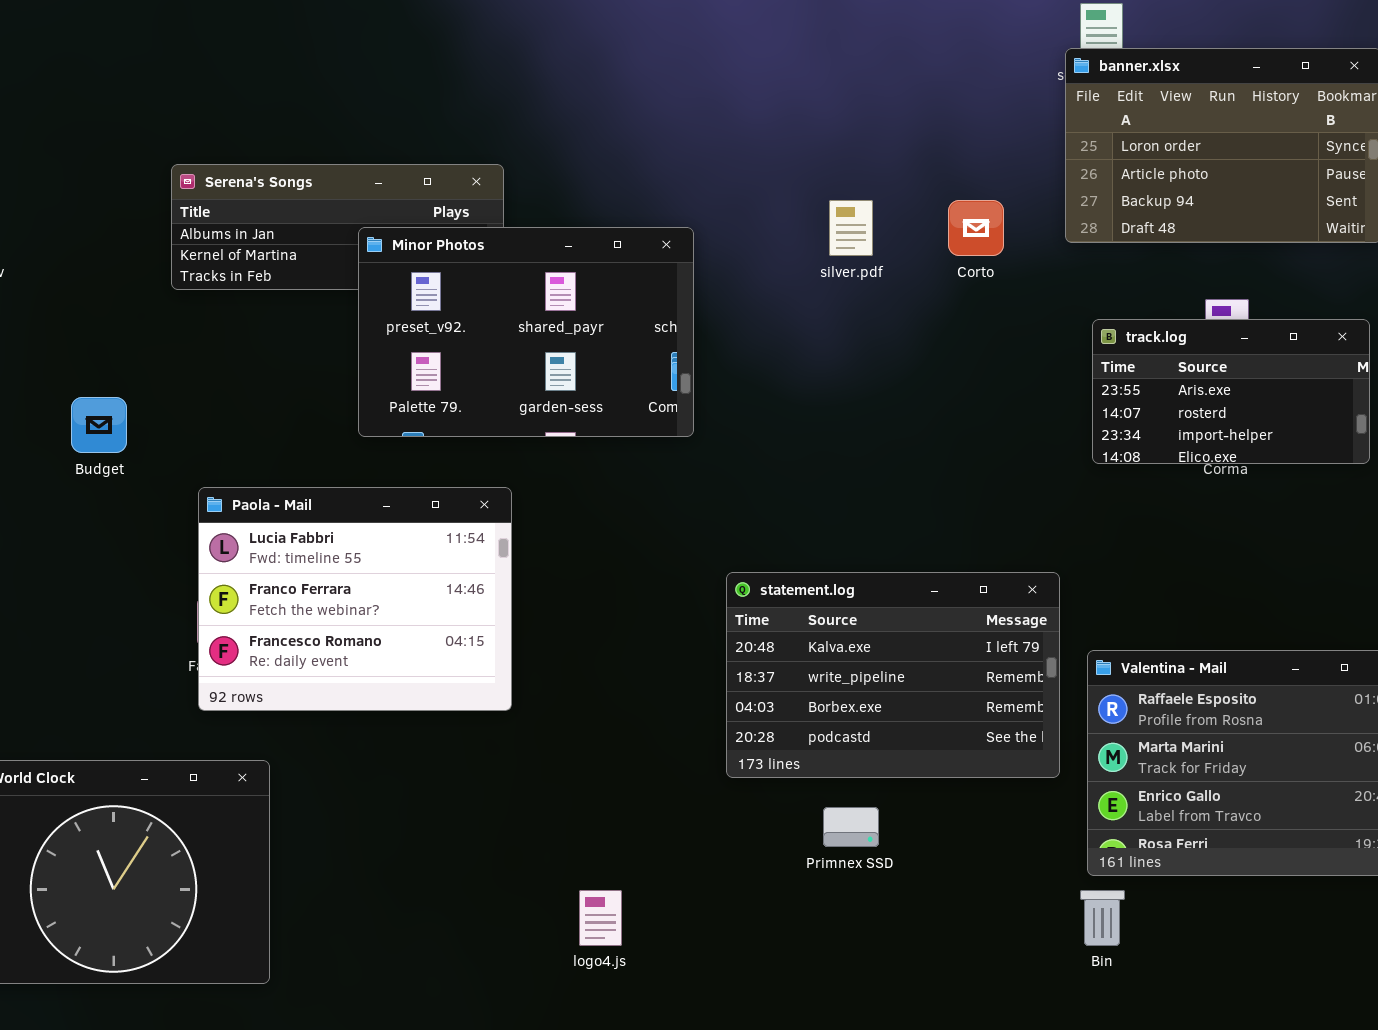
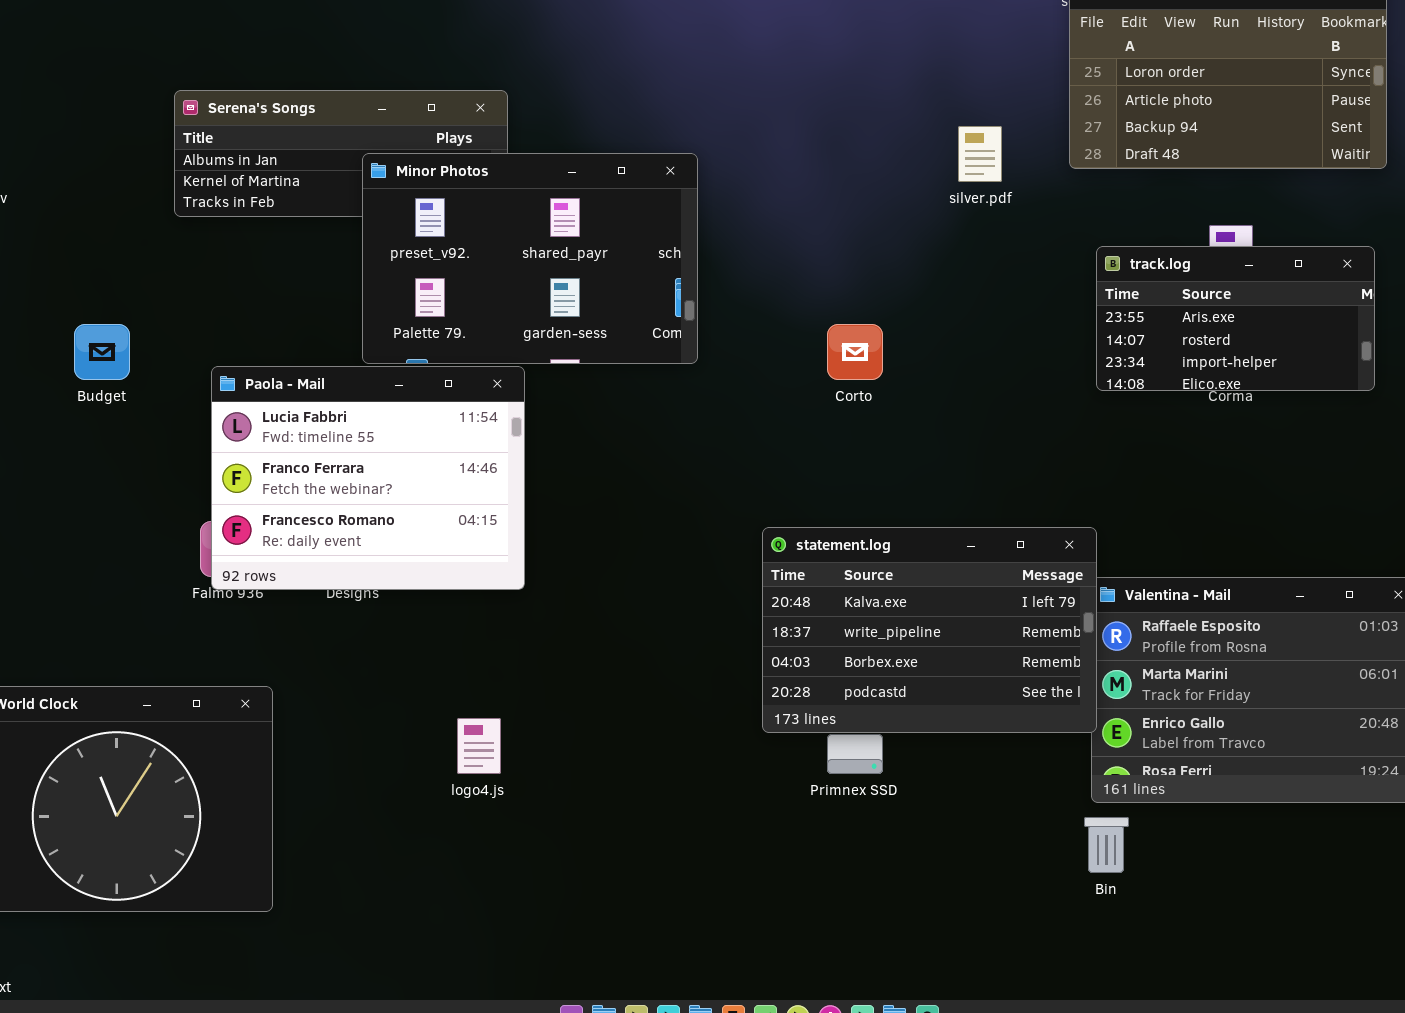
silver.pdf: [829,200,873,256] -> [958,126,1002,182], moved
Corto: [948,200,1004,256] -> [827,324,883,380], moved
Paola - Mail: [198,487,512,711] -> [211,366,525,590], moved
statement.log: [726,572,1060,778] -> [762,527,1097,733], moved
logo4.js: [579,890,622,946] -> [457,718,501,774], moved

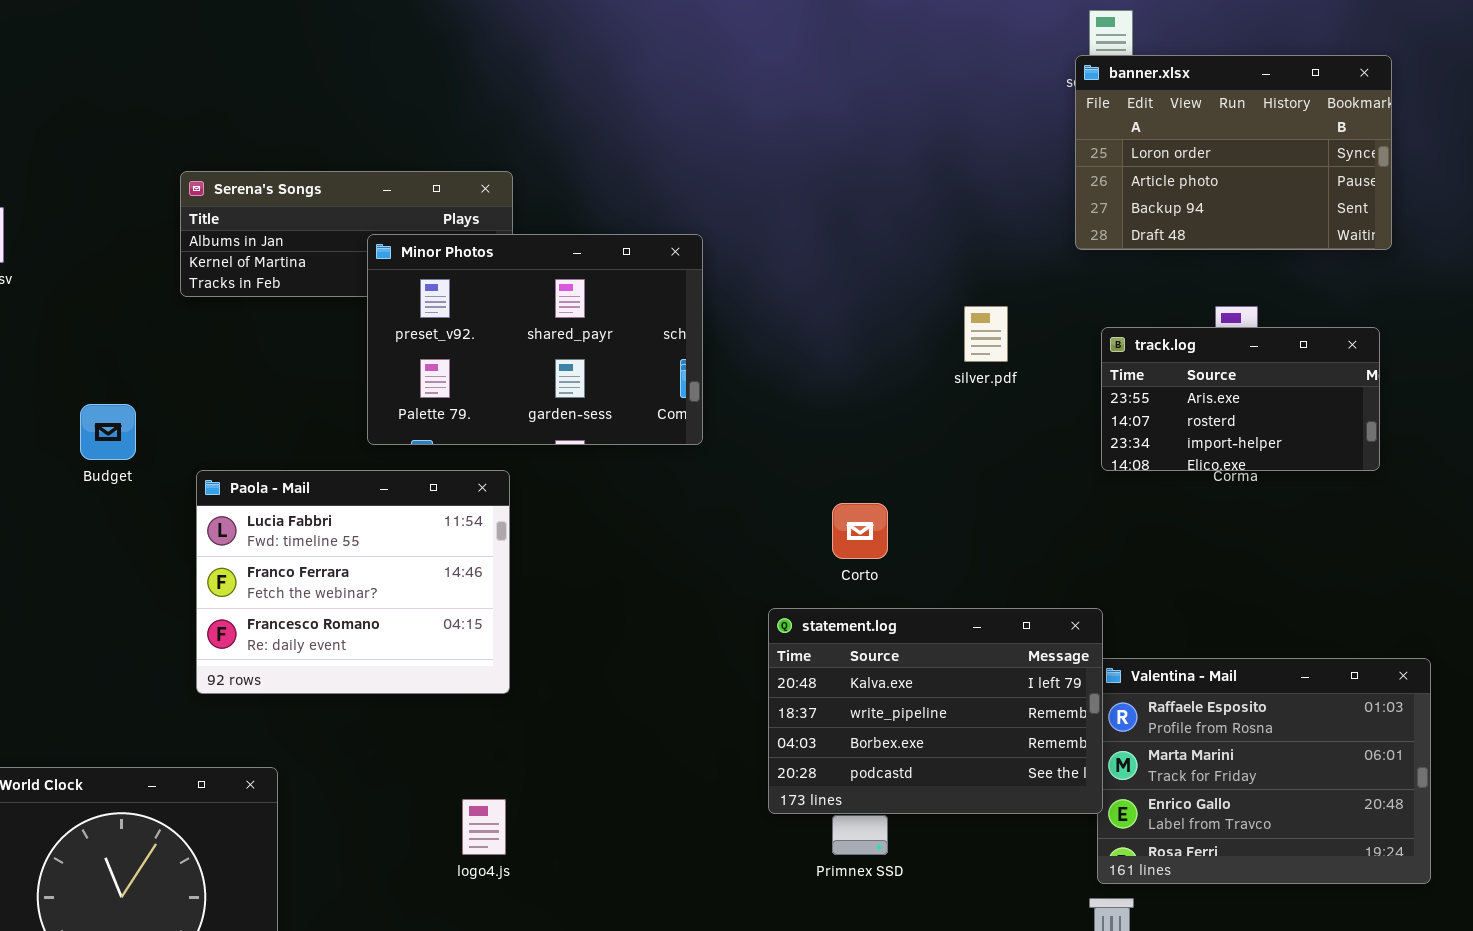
silver.pdf: [958,126,1002,182] -> [964,306,1008,362], moved
Corto: [827,324,883,380] -> [832,503,888,559], moved
Paola - Mail: [211,366,525,590] -> [196,470,510,694], moved

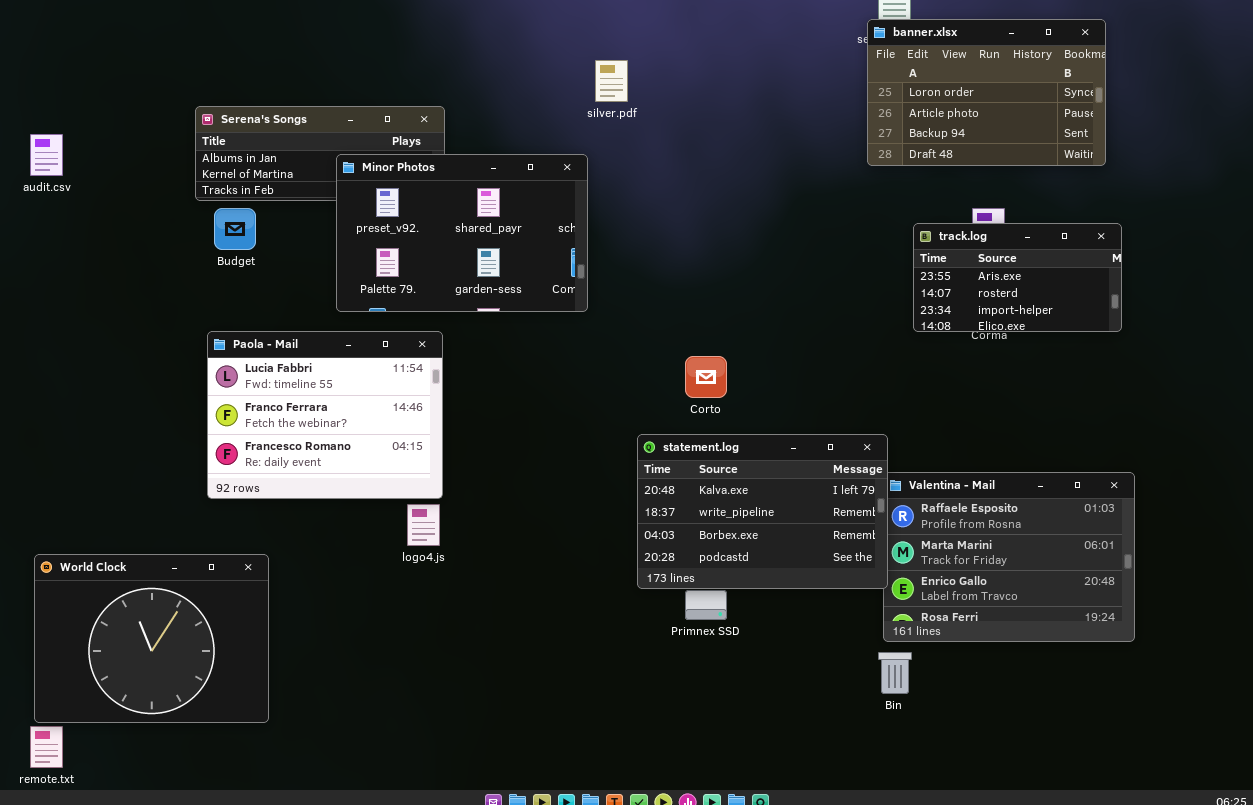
silver.pdf: [964,306,1008,362] -> [595,60,628,102], moved
track.log: [1101,327,1380,471] -> [913,223,1122,332], moved
Budget: [80,404,136,460] -> [214,208,256,250], moved
logo4.js: [462,799,506,855] -> [407,504,440,546], moved

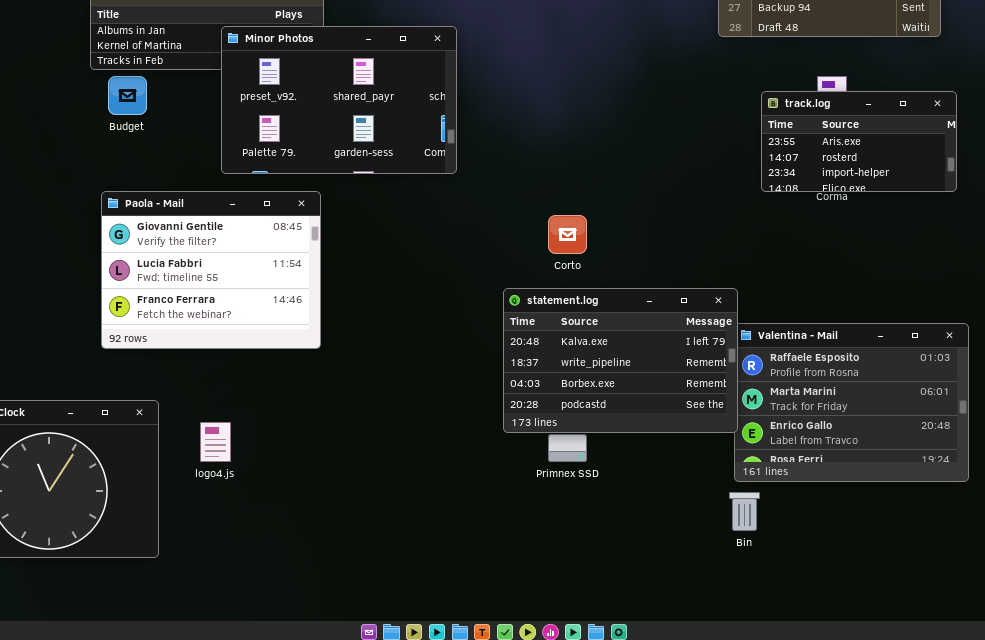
Paola - Mail: [207,331,443,499] -> [101,191,321,349], scrolled up 1 row
logo4.js: [407,504,440,546] -> [200,422,231,462], moved

